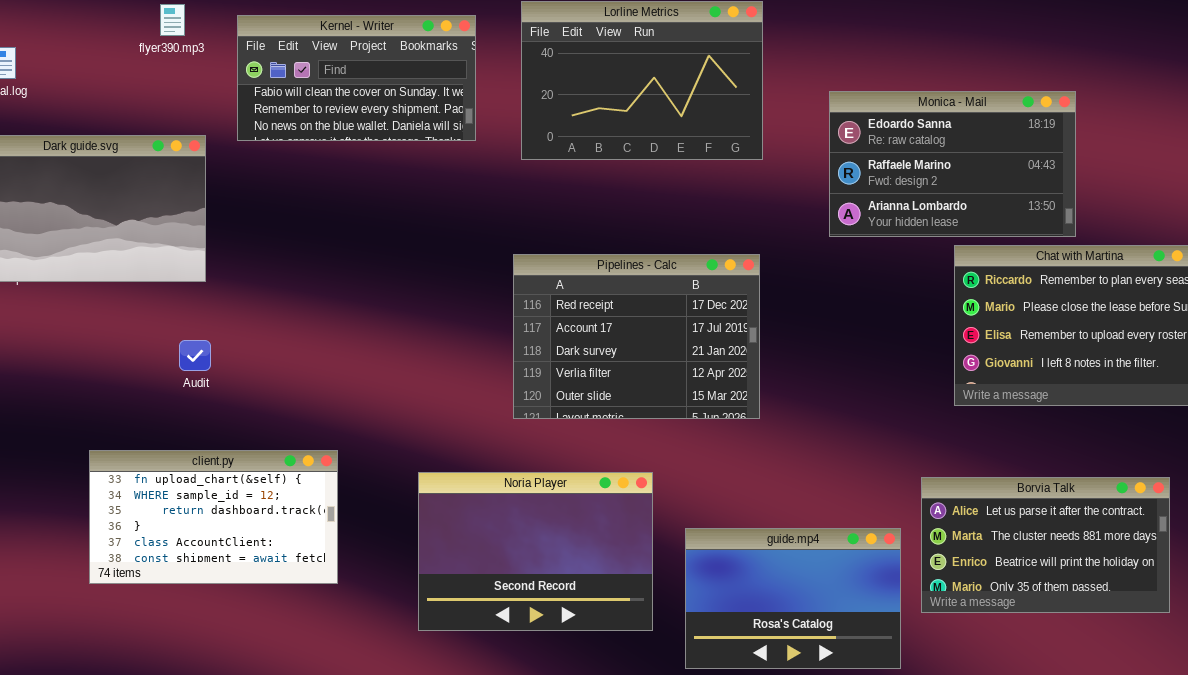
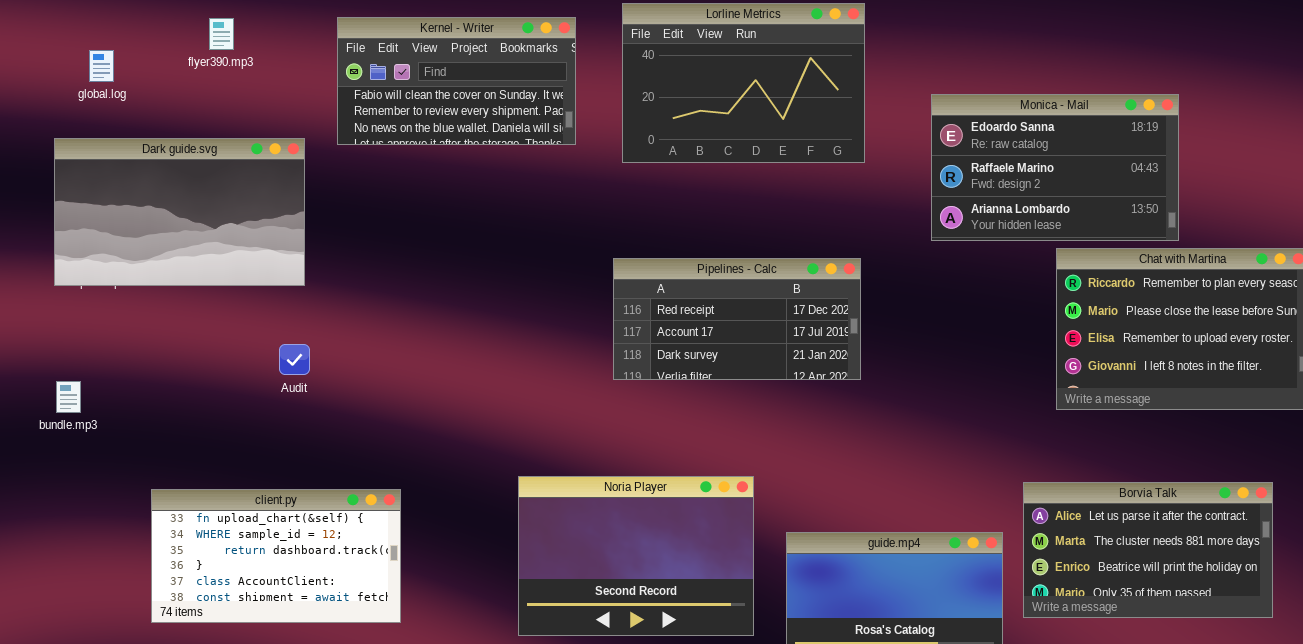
flyer390.mp3: [160,4,185,36] -> [209,18,234,50], moved
Pipelines - Calc: [513,254,760,419] -> [613,258,861,380], resized
client.py: [89,450,338,584] -> [151,489,401,623], moved

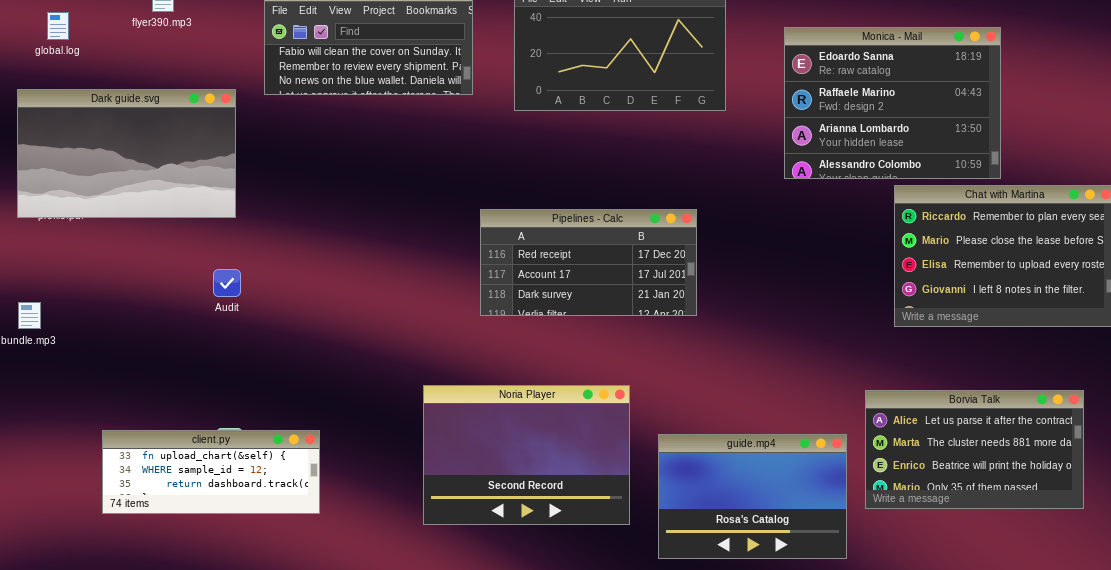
Monica - Mail: [931,94,1179,241] -> [784,27,1001,179], resized
Pipelines - Calc: [613,258,861,380] -> [480,209,697,316], moved
client.py: [151,489,401,623] -> [102,430,320,514], resized

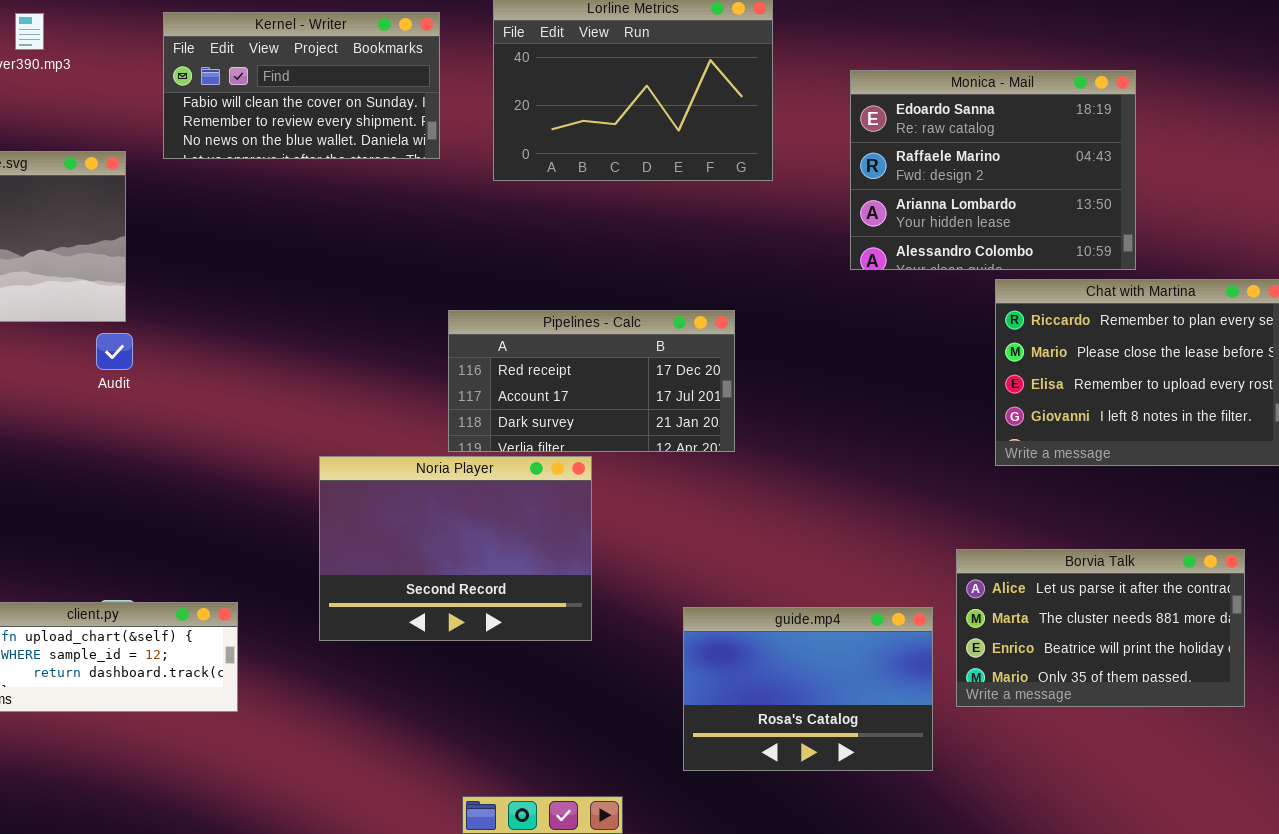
Audit: [213,269,241,297] -> [96,333,133,370], moved
Noria Player: [423,385,630,525] -> [319,456,592,641], moved

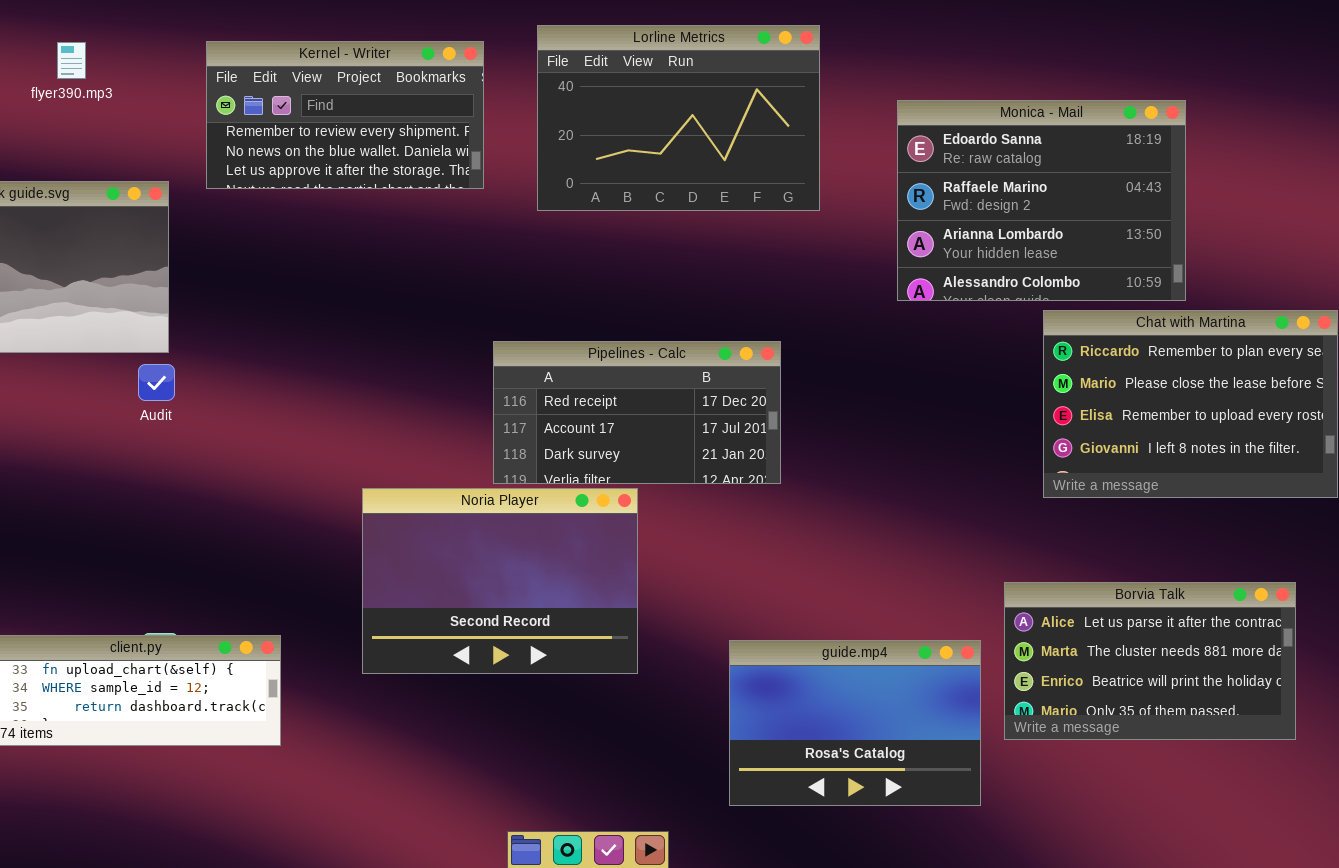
Kernel - Writer: [163,12,440,159] -> [206,41,484,189], scrolled down 1 row

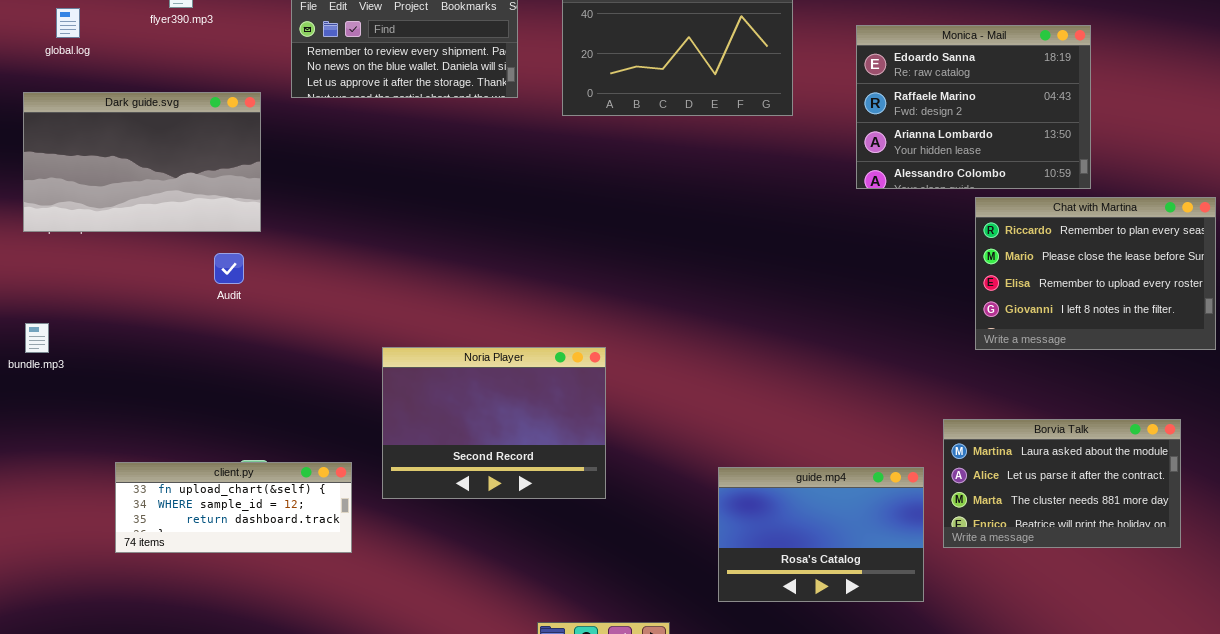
Pipelines - Calc: [493,341,781,484] -> none, closed
Audit: [138,364,175,401] -> [214,253,244,284], moved
Noria Player: [362,488,638,674] -> [382,347,606,499], moved
Borvia Talk: [1004,582,1296,740] -> [943,419,1181,548], scrolled up 1 row

